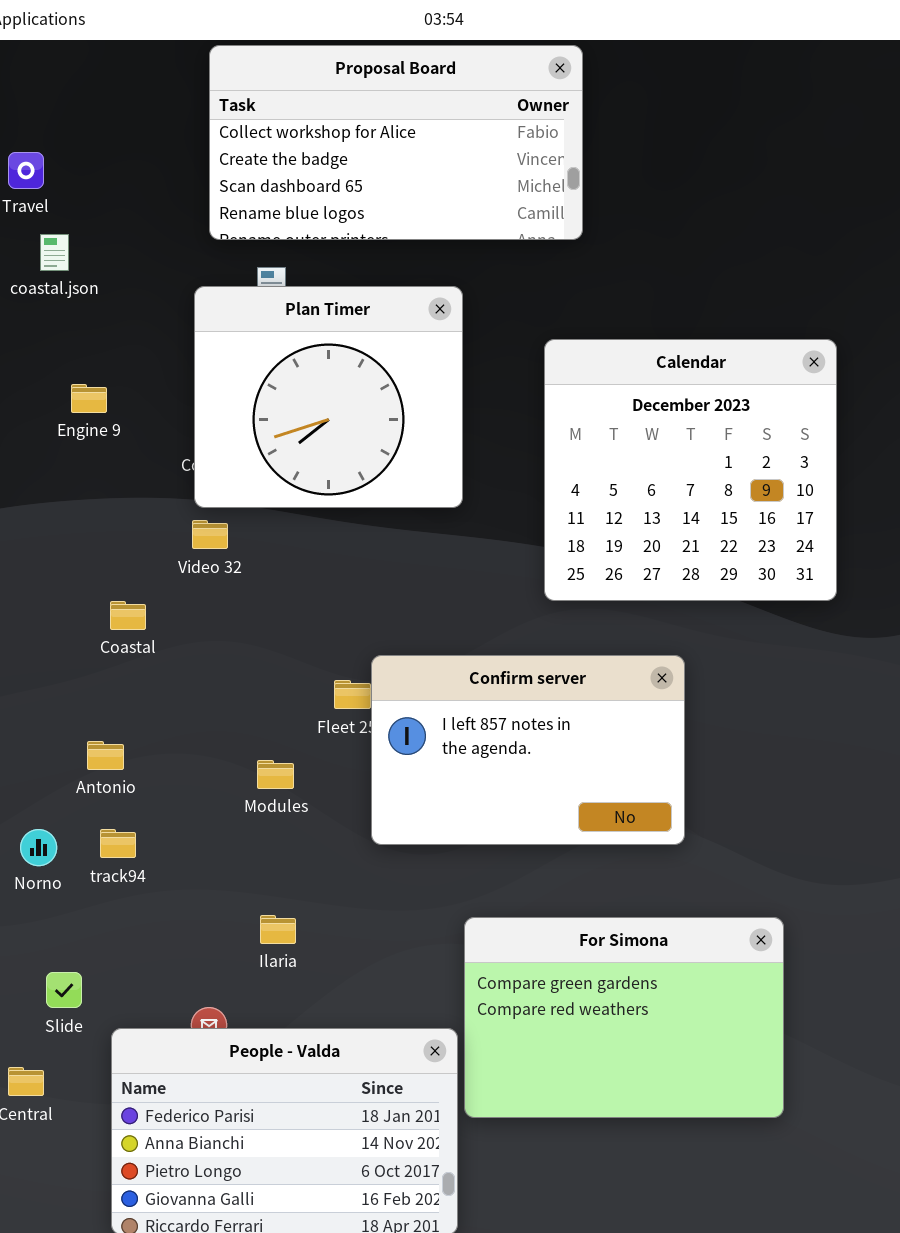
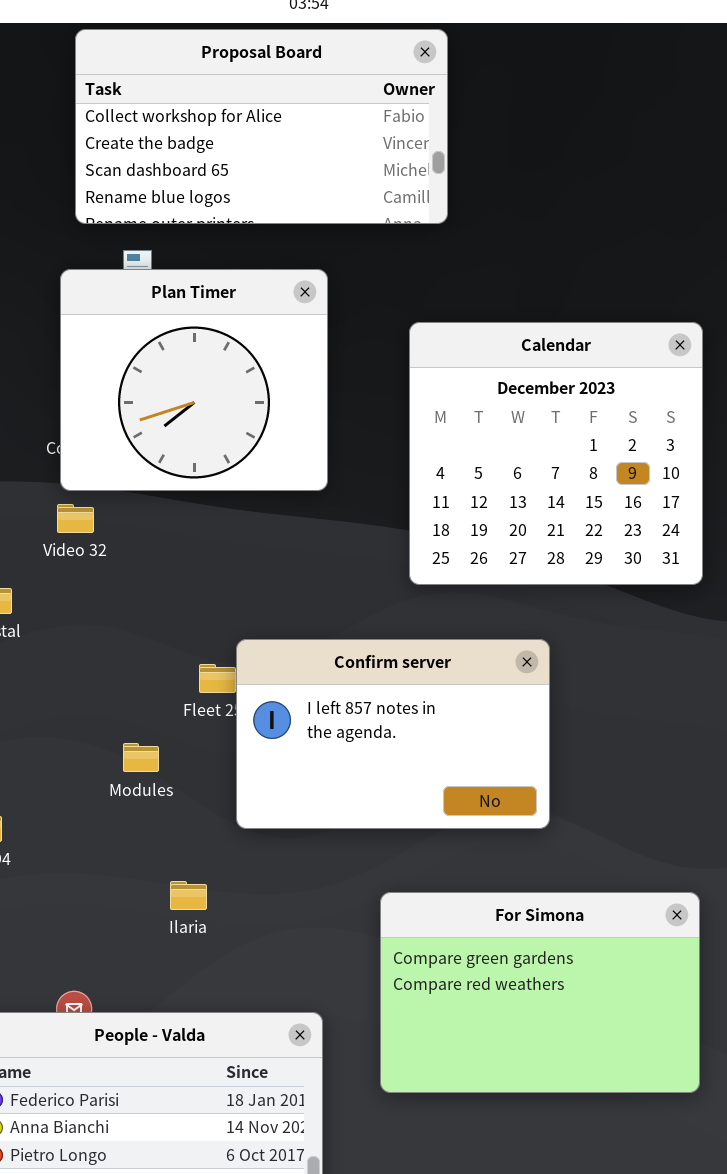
Ilaria: [260,915,296,944] -> [170,881,207,910], moved
For Simona: [464,917,784,1118] -> [380,892,700,1093], moved

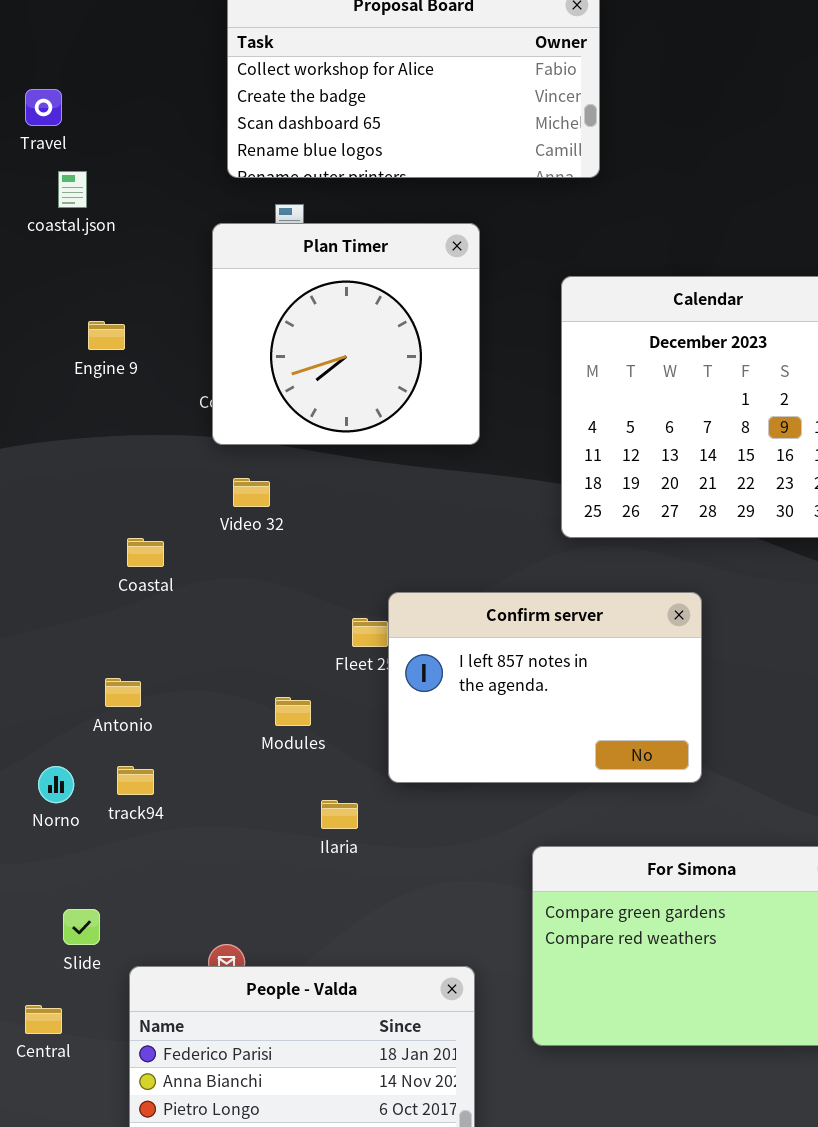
Video 32: [57,504,94,533] -> [233,478,270,507], moved
Ilaria: [170,881,207,910] -> [321,800,358,829], moved

